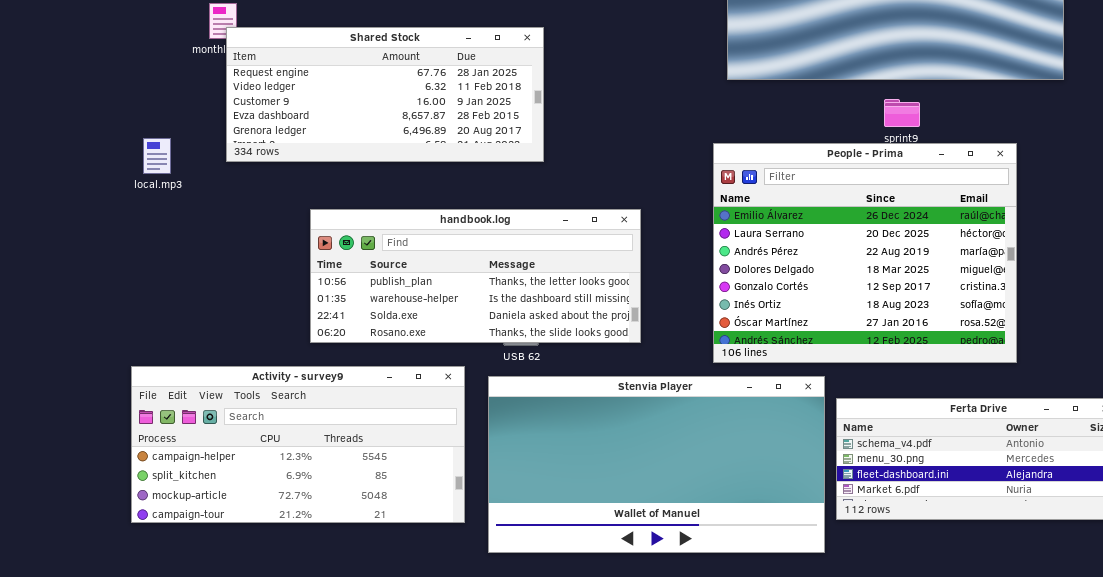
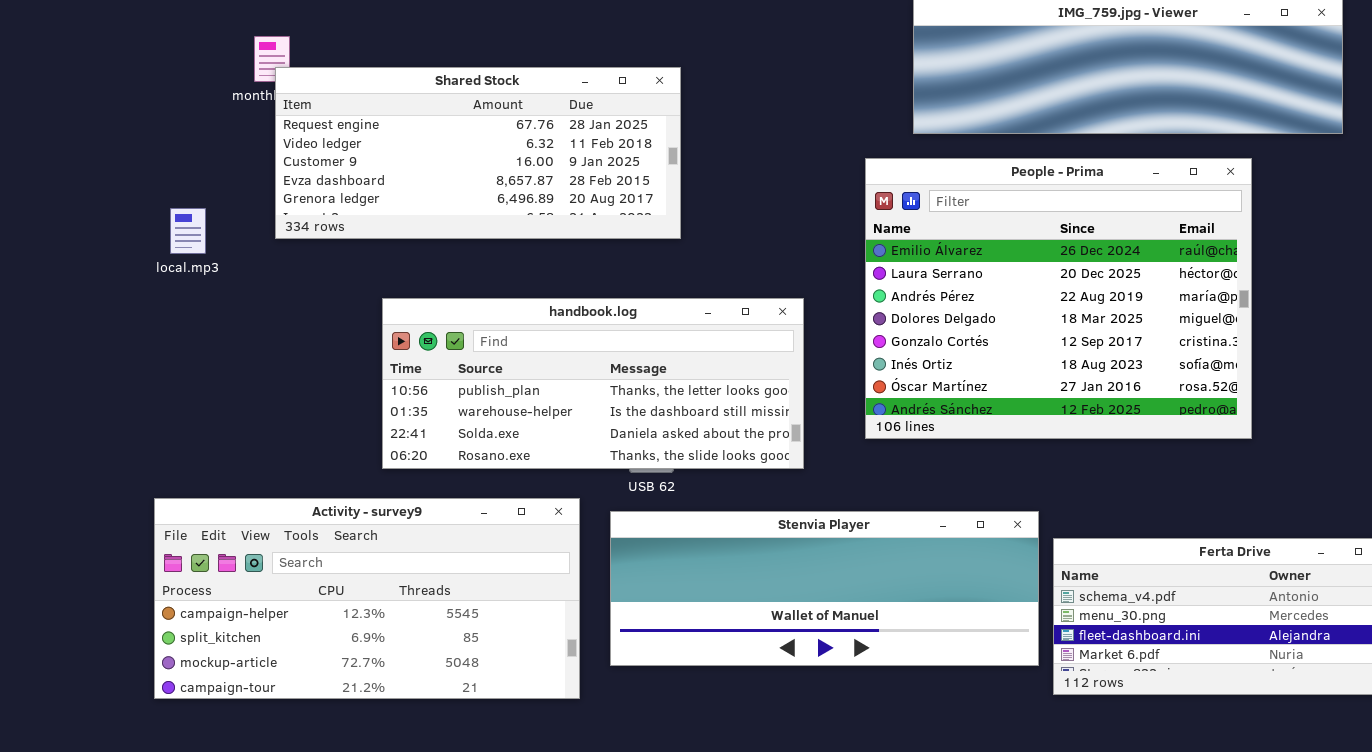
People - Prima: [713,143,1017,363] -> [865,158,1252,439], moved
Stenvia Player: [488,376,825,553] -> [610,511,1039,666], resized

